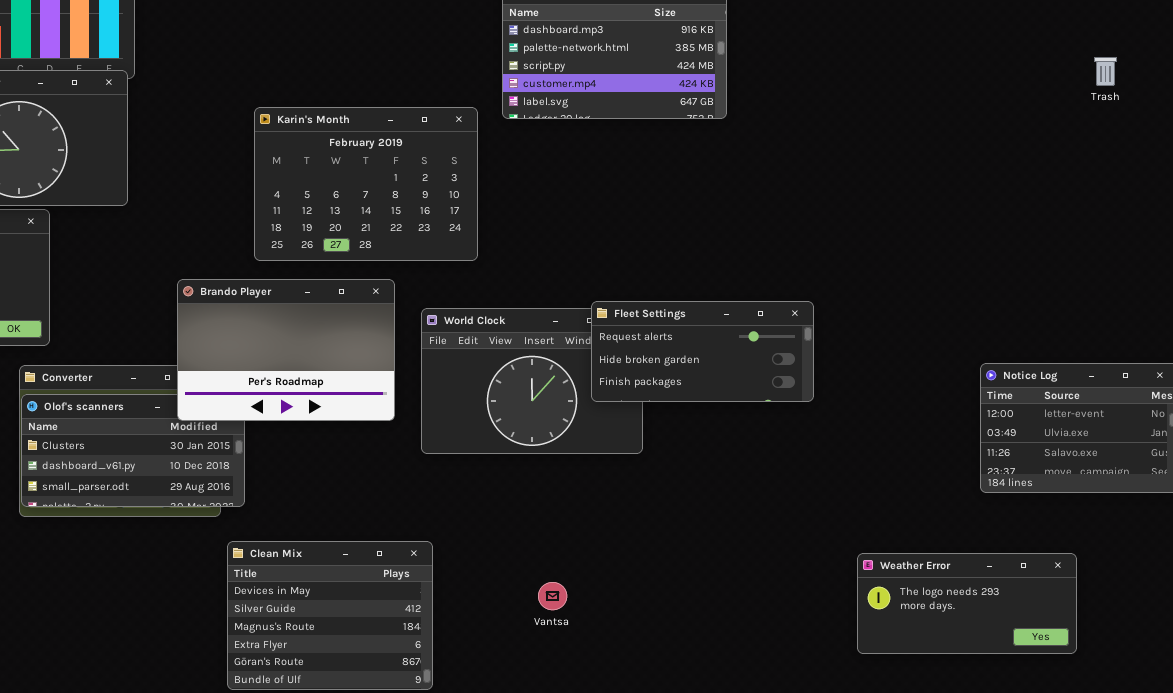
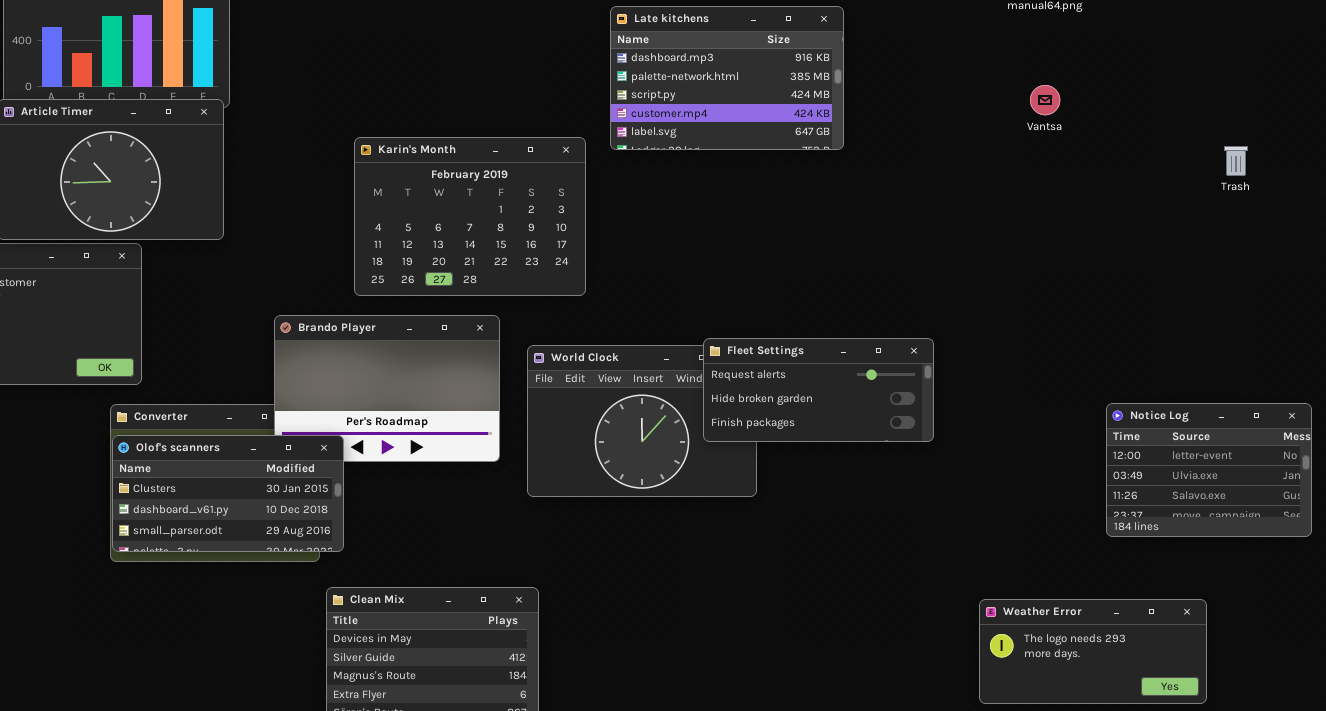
Trash: [1094,57,1117,86] -> [1224,146,1248,176], moved
Olof's scanners: [21,394,245,507] -> [112,435,344,552], raised
Vantsa: [538,582,567,610] -> [1030,85,1060,115], moved

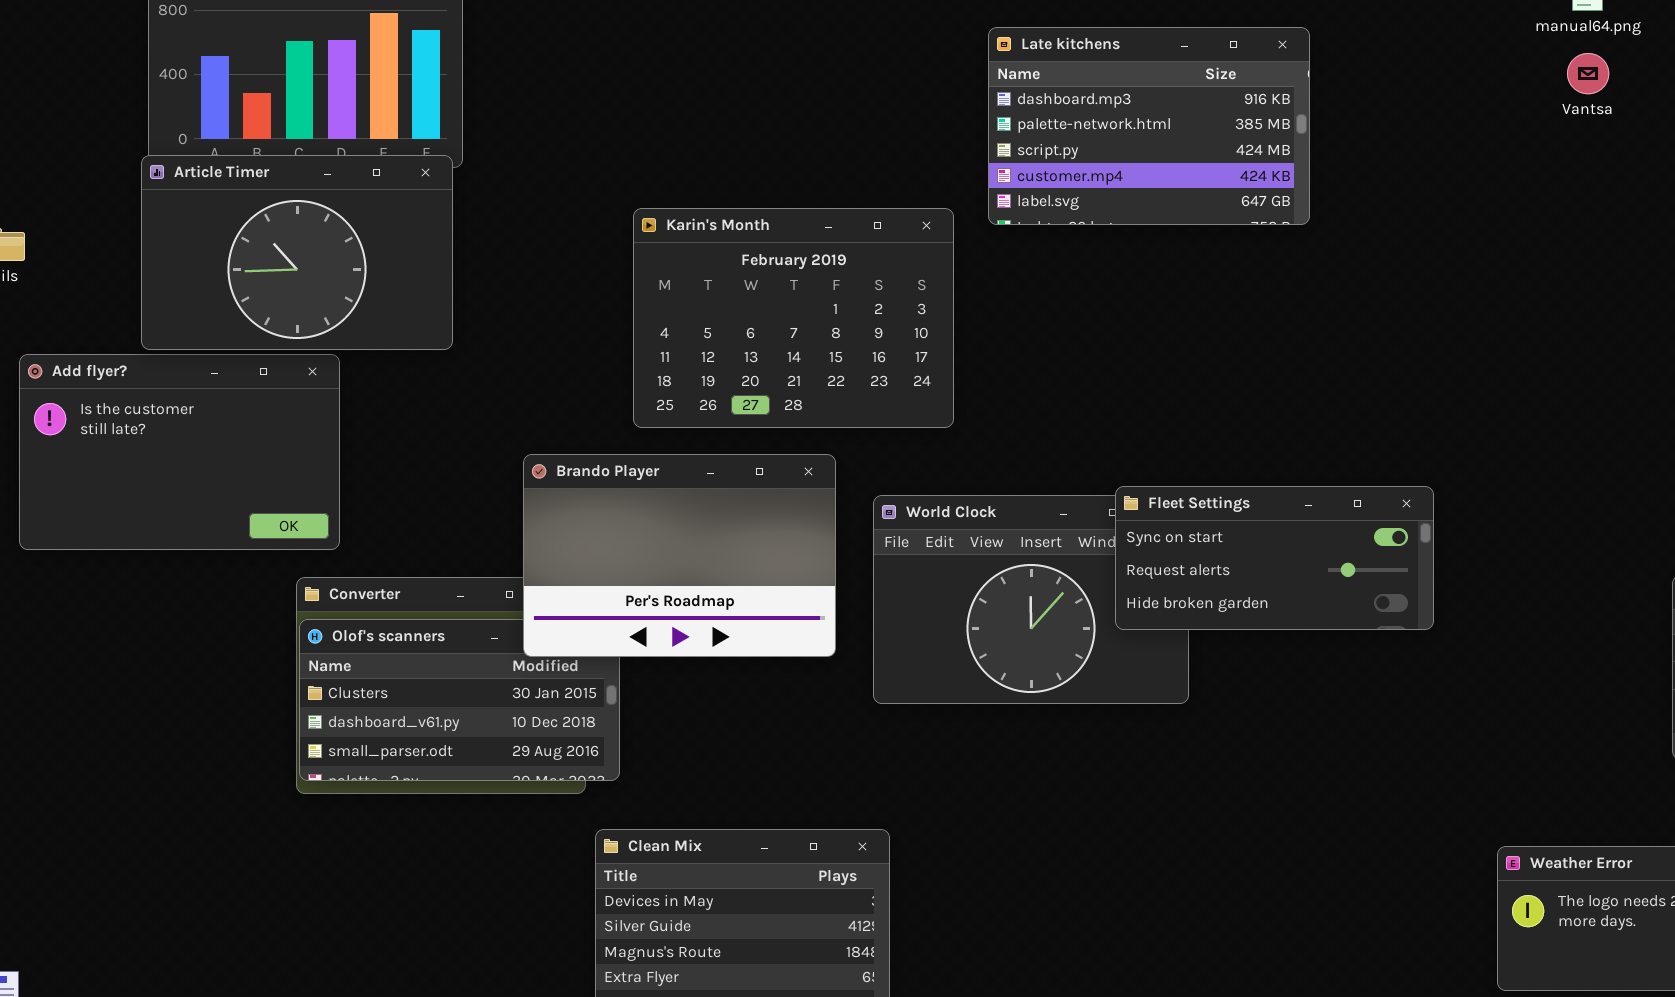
Vantsa: [1030,85,1060,115] -> [1567,53,1609,94], moved
Brando Player: [274,315,500,462] -> [523,454,836,657], raised
Fleet Settings: [703,338,934,442] -> [1115,486,1434,630], scrolled up 1 row

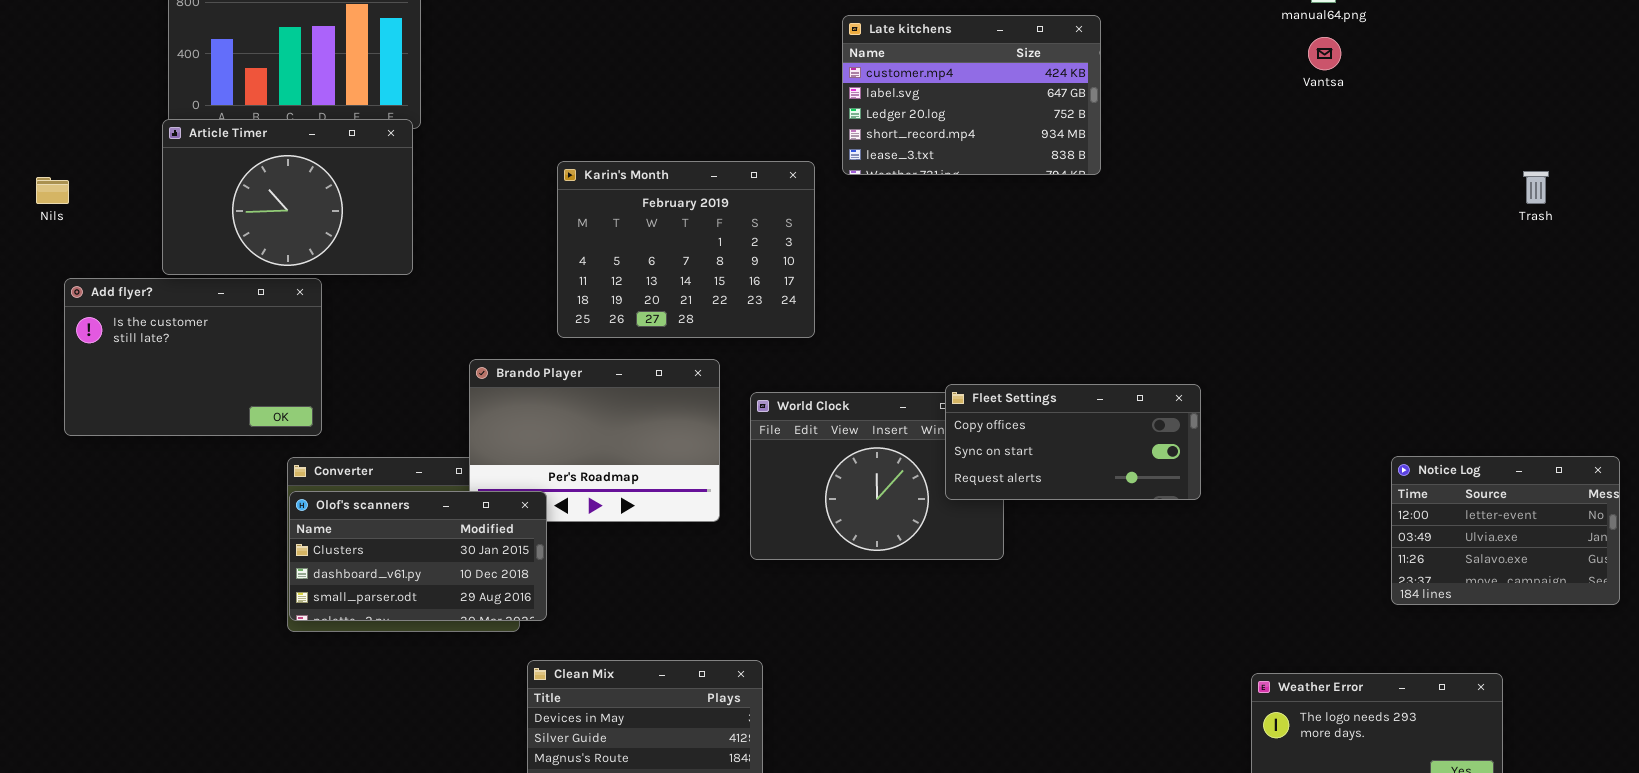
Late kitchens: [988,27,1310,225] -> [842,15,1101,175], scrolled down 3 rows
Fleet Settings: [1115,486,1434,630] -> [945,384,1201,500], scrolled up 1 row
Olof's scanners: [299,619,620,781] -> [289,491,547,621], raised

